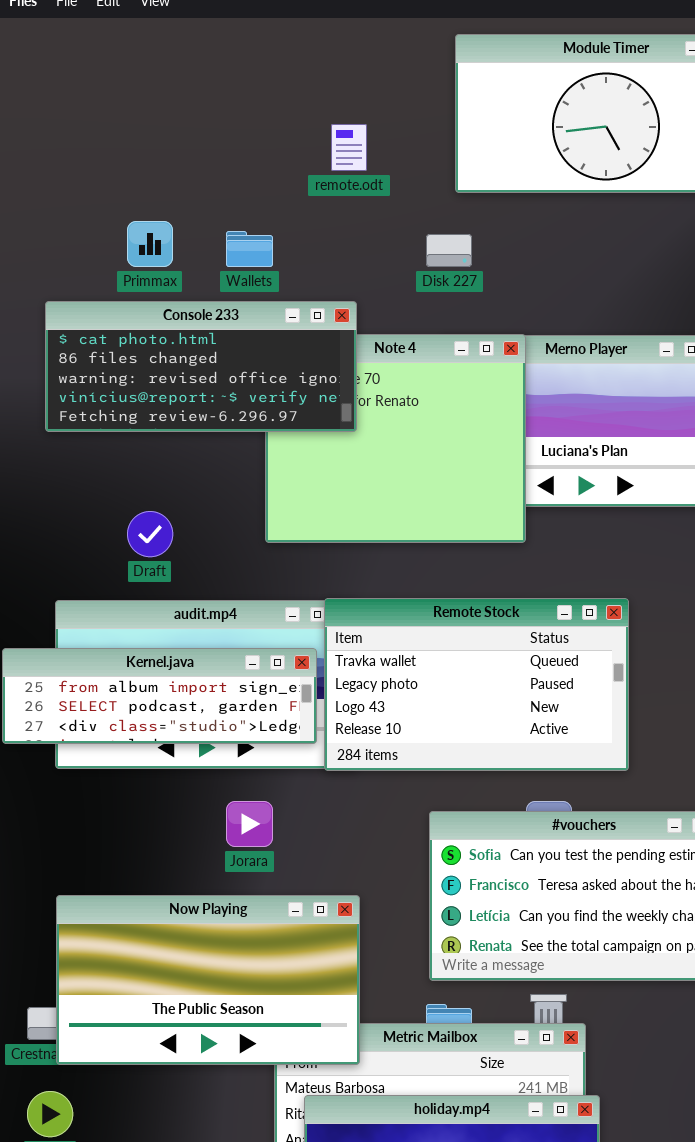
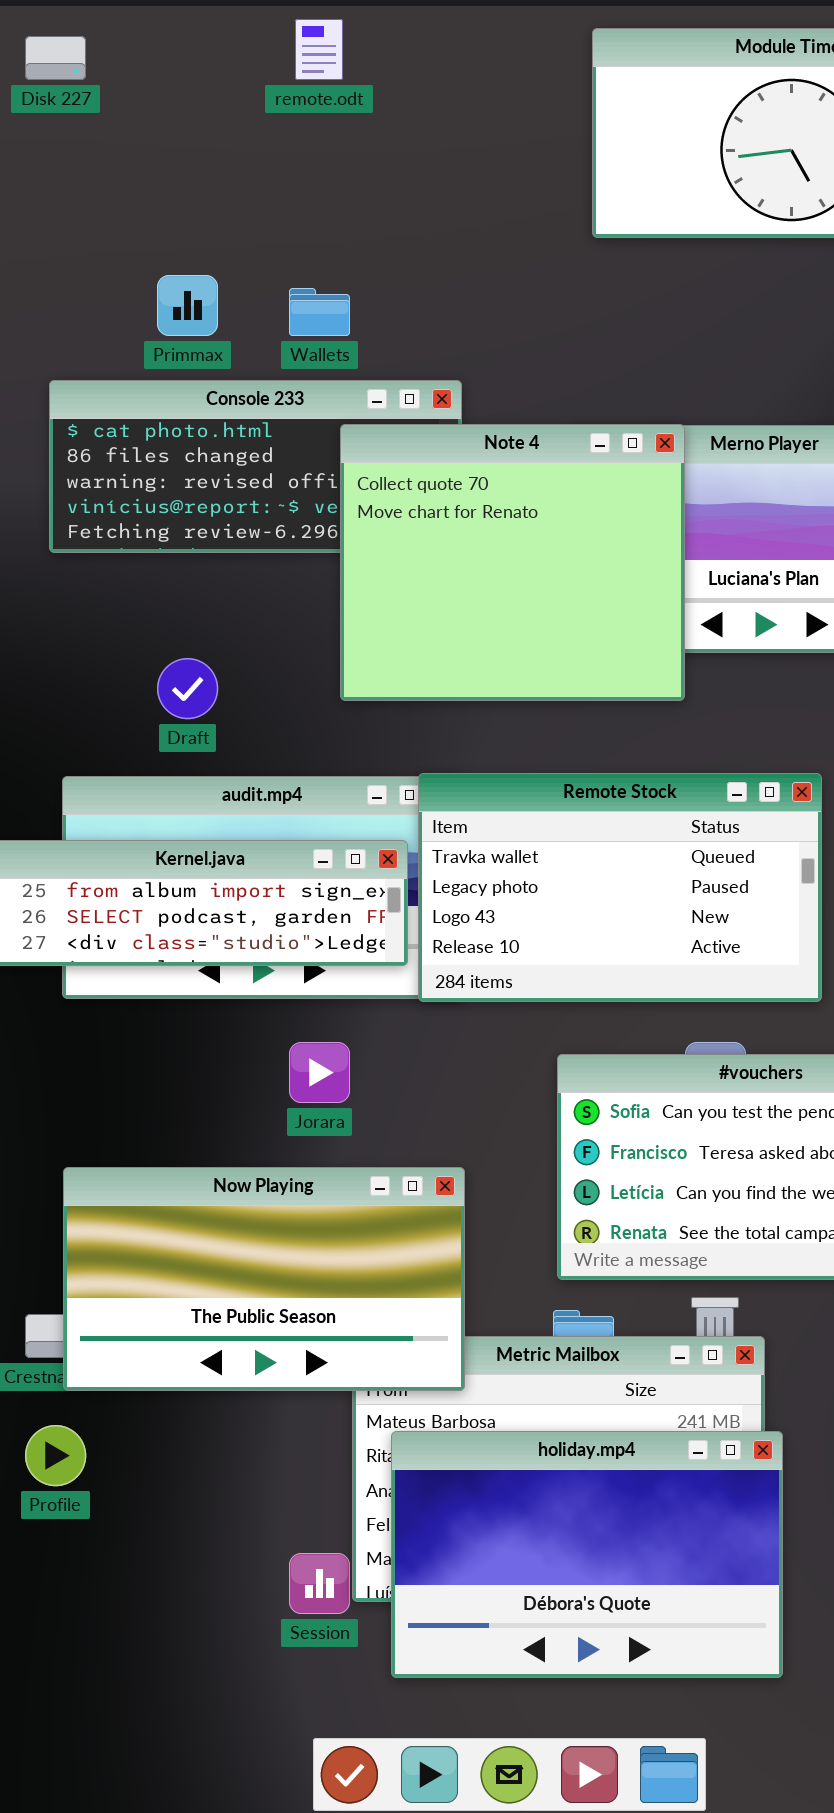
remote.odt: [331,124,367,171] -> [295,19,343,80], moved
Disk 227: [426,234,472,267] -> [25,36,86,80], moved
Note 4: [265,334,526,543] -> [340,424,685,701], raised

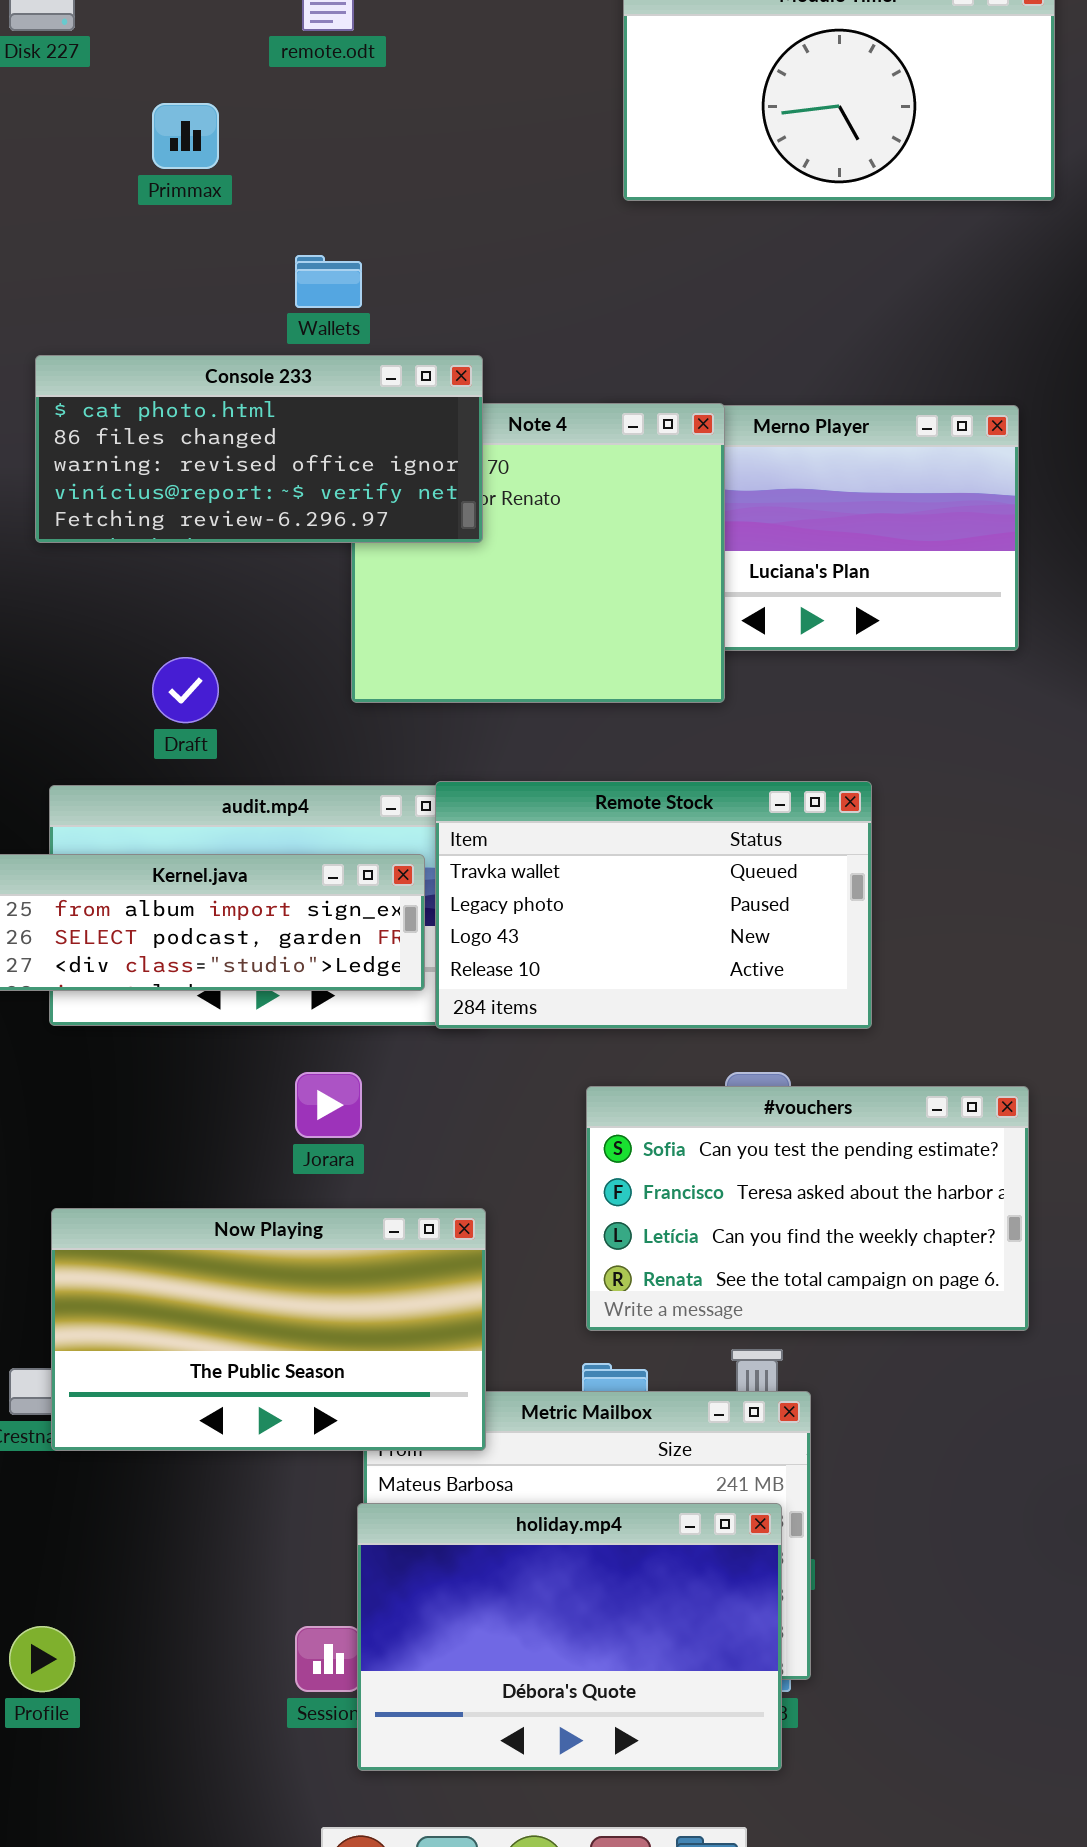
Primmax: [157,275,218,336] -> [152,103,219,169], moved
Console 233: [49,380,462,553] -> [35,355,483,543], raised
Profile: [25,1425,86,1486] -> [9,1626,75,1692], moved
holiday.mp4: [391,1431,783,1678] -> [357,1503,782,1771], moved

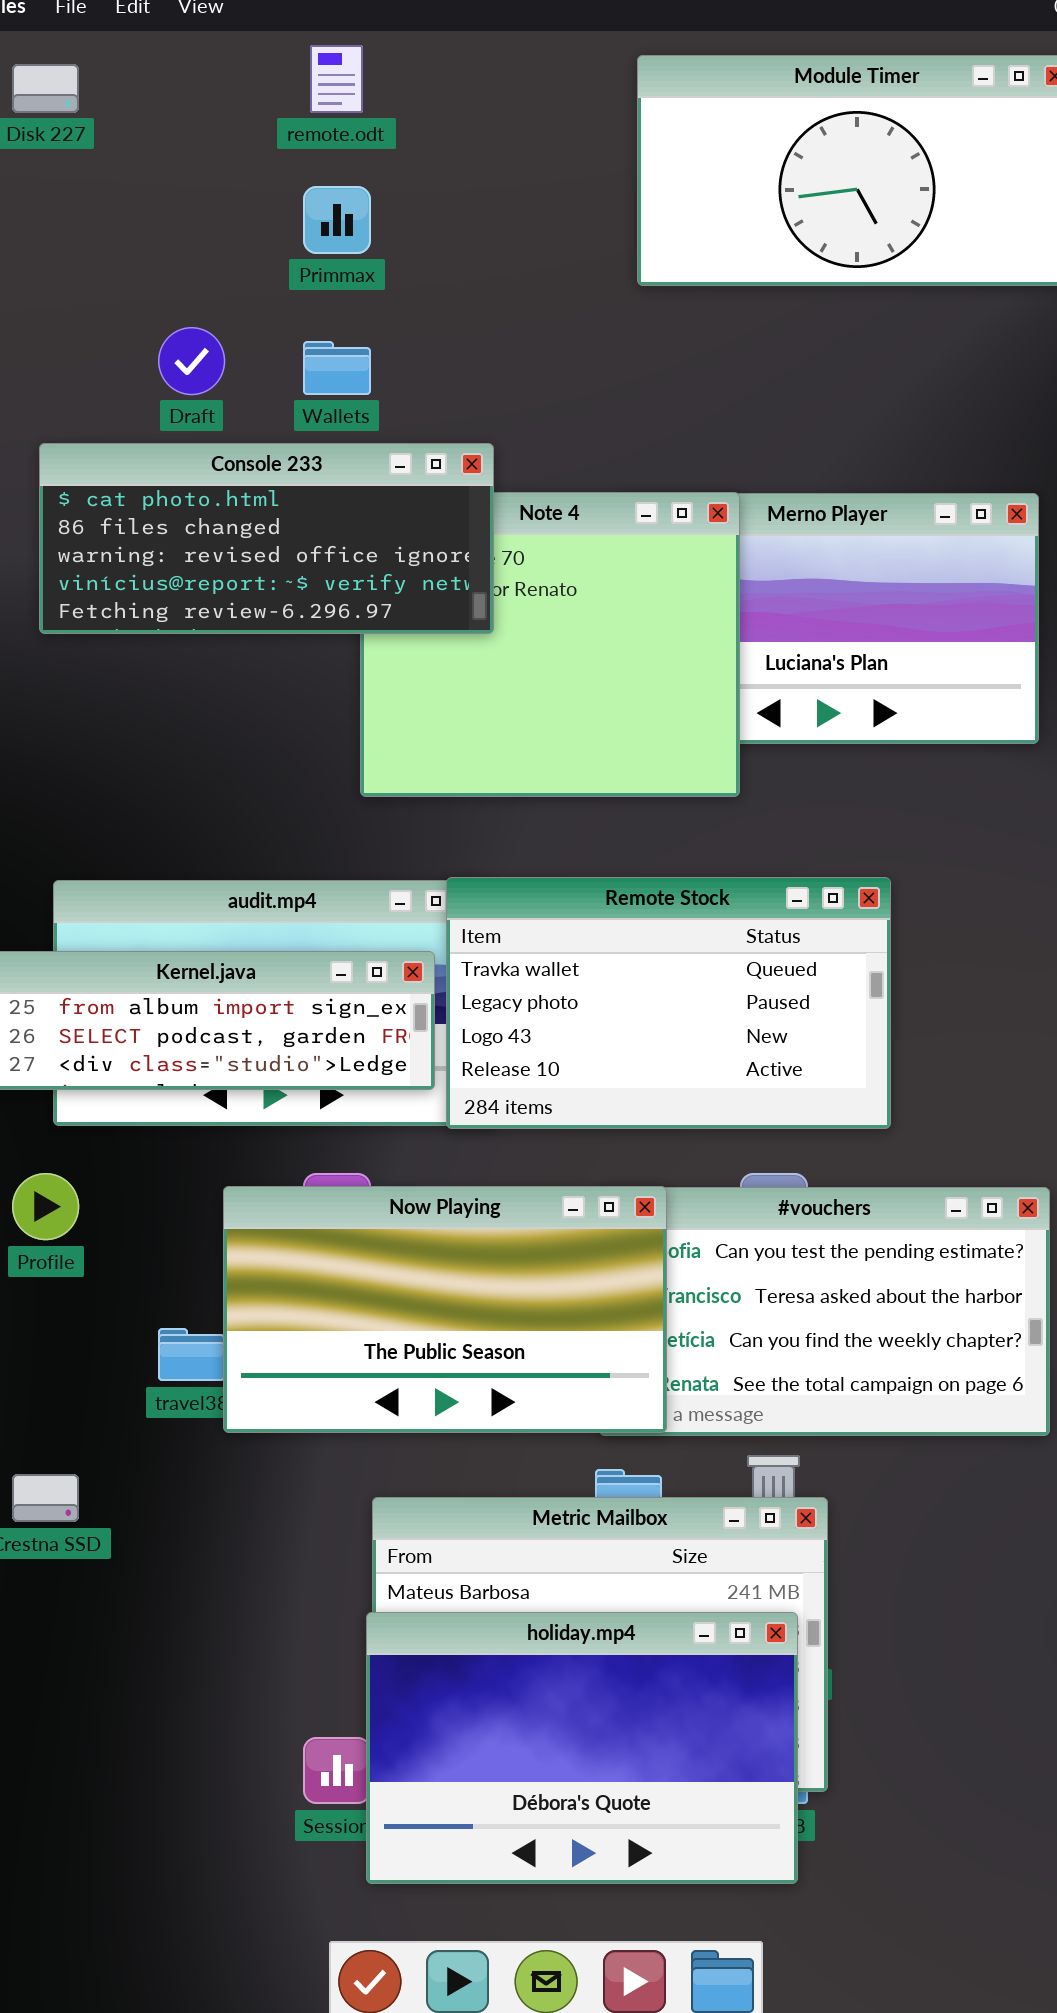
Primmax: [152,103,219,169] -> [303,186,371,254], moved
Draft: [152,657,219,723] -> [158,327,225,395], moved
Now Playing: [51,1208,486,1451] -> [223,1186,667,1433], moved
Profile: [9,1626,75,1692] -> [12,1173,79,1240], moved

